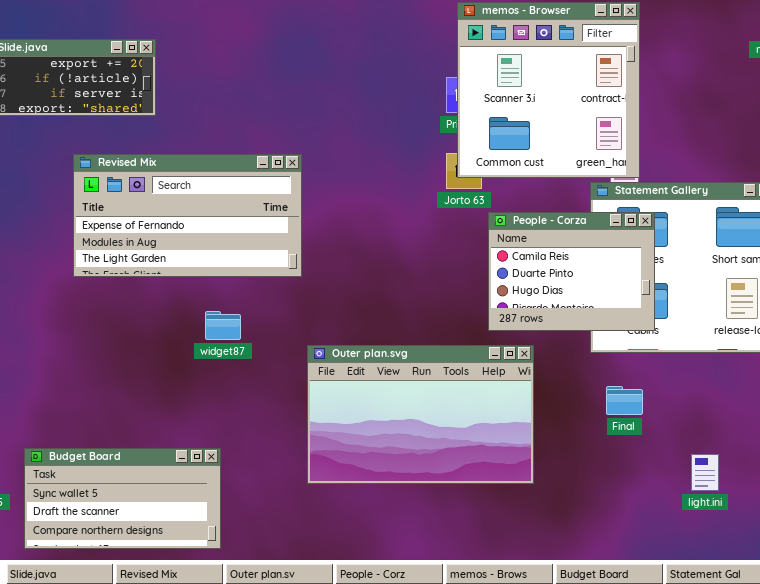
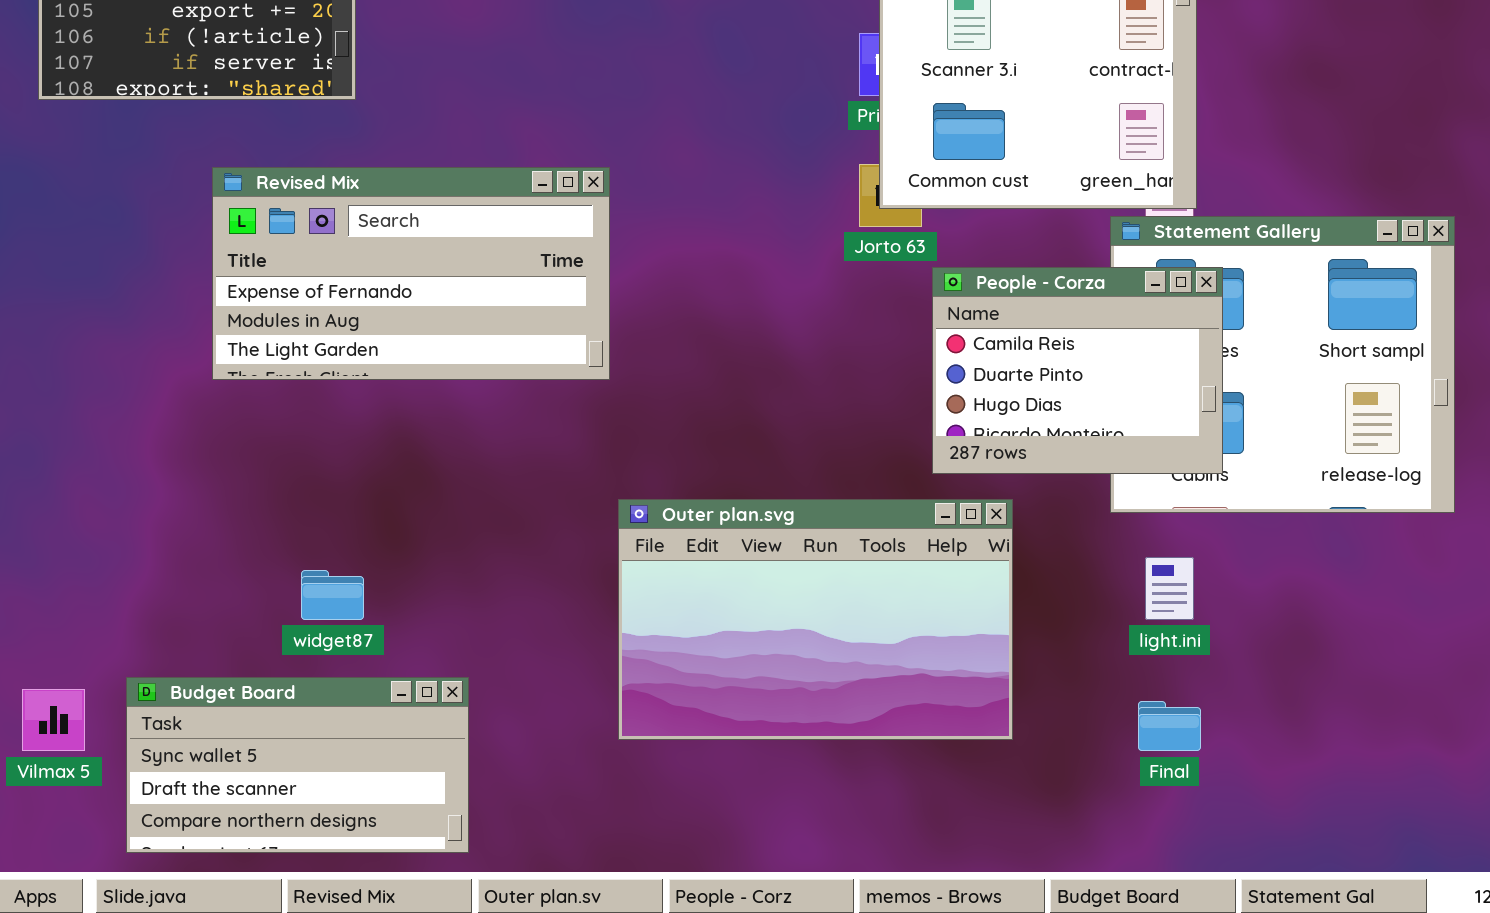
widget87: [205,311,241,340] -> [301,570,364,620], moved
Final: [606,386,643,415] -> [1138,701,1201,751], moved
light.ini: [691,454,719,491] -> [1145,557,1194,620], moved

